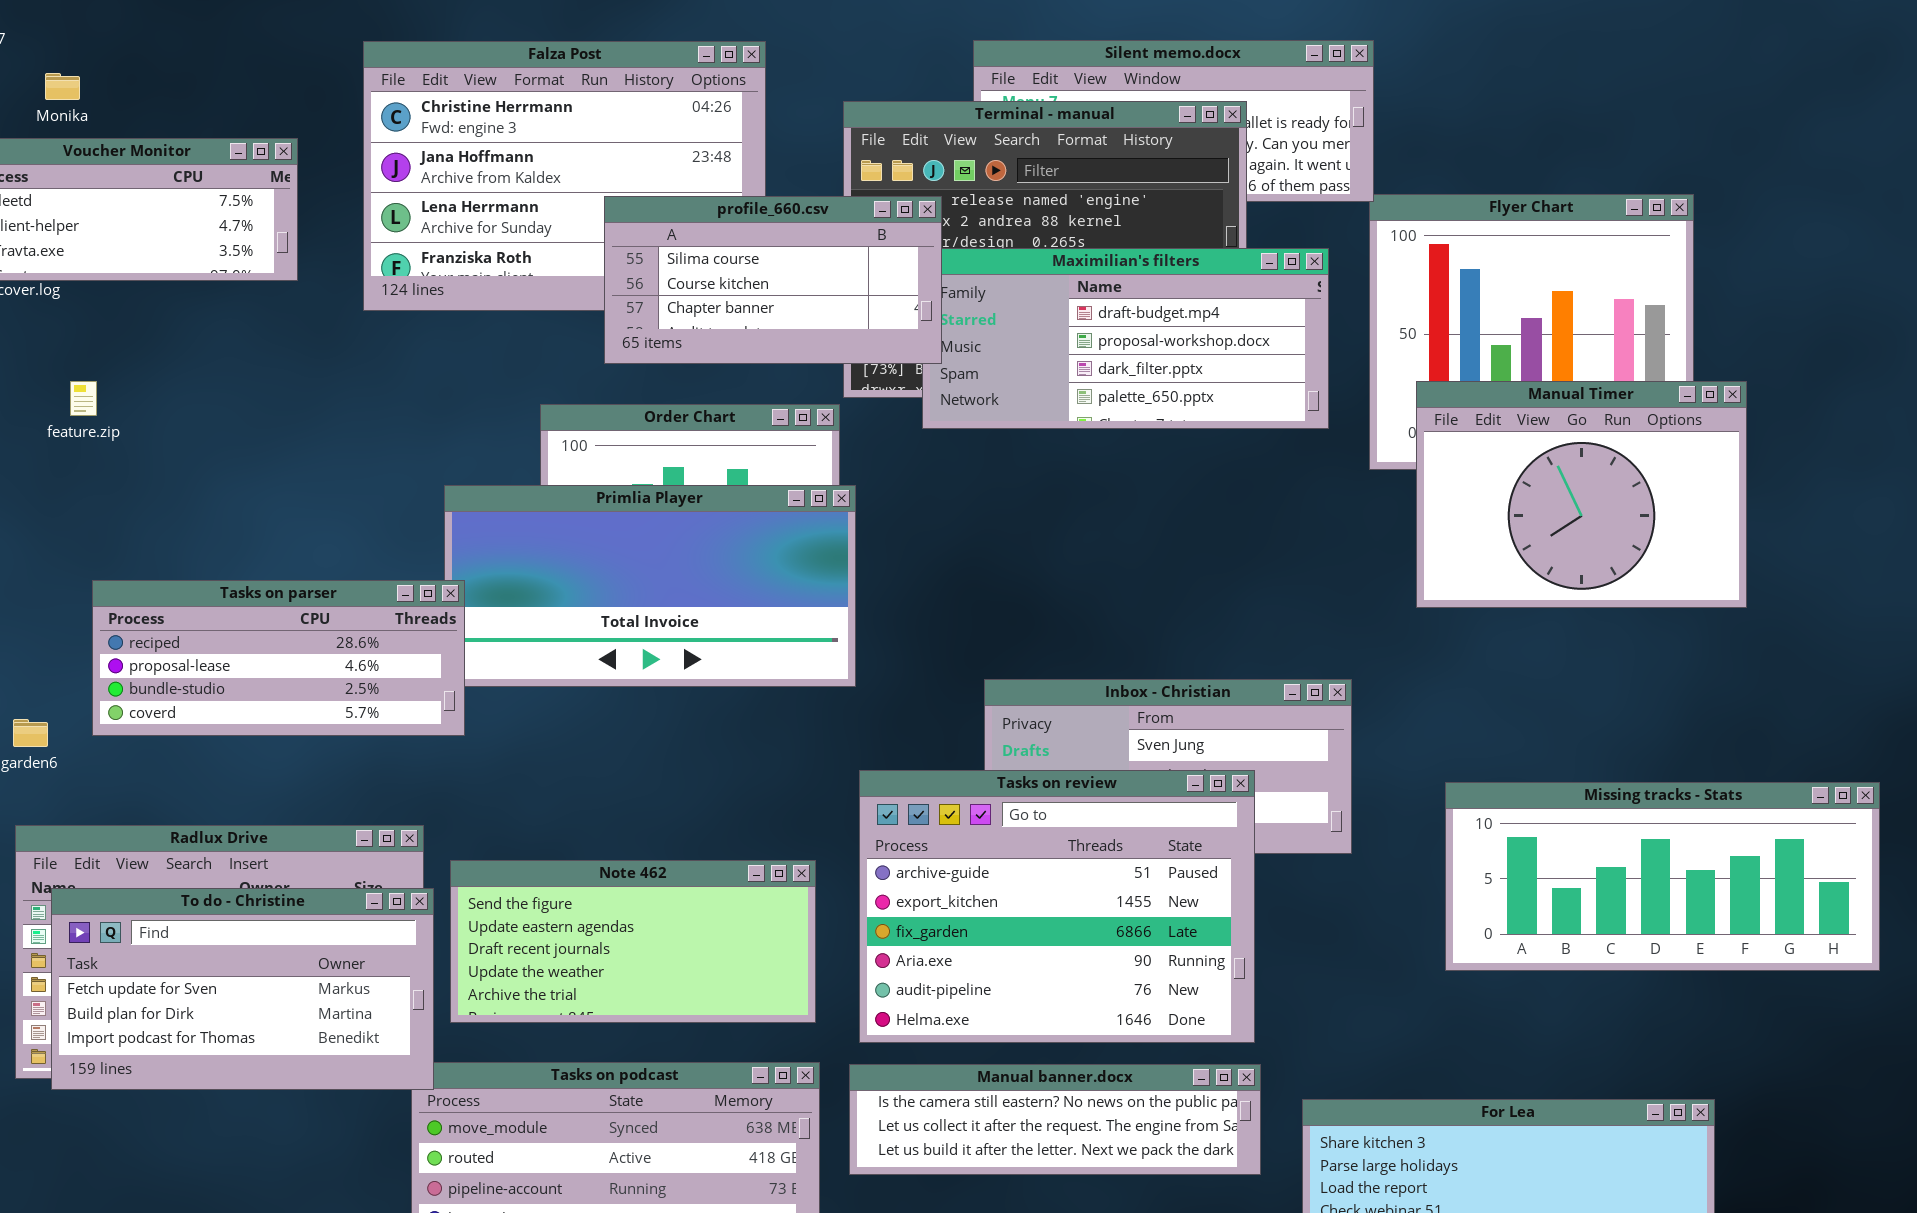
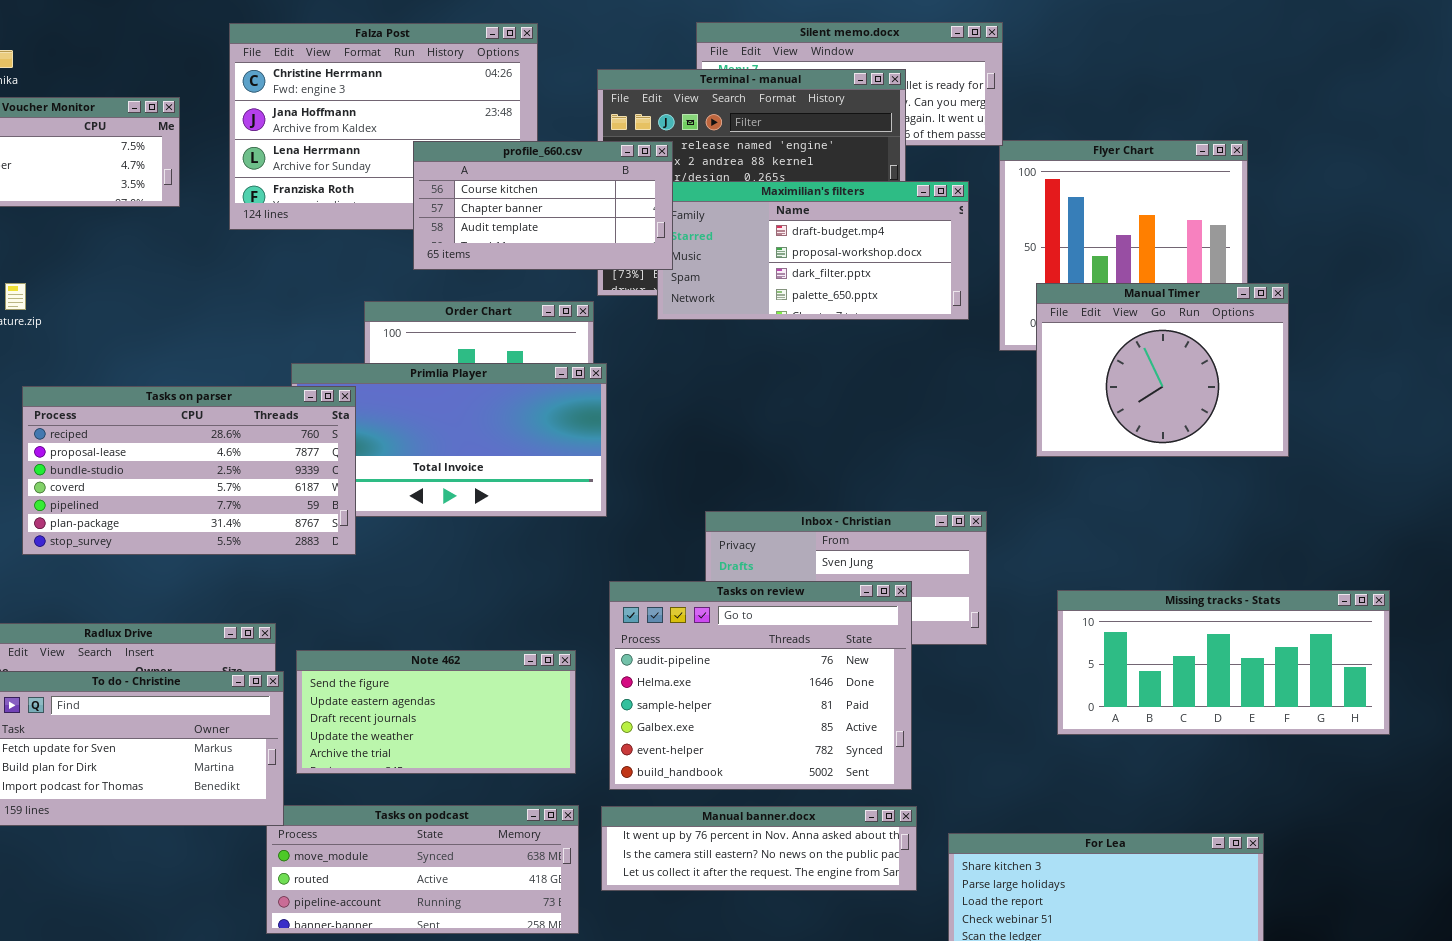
profile_660.csv: [604,196,942,364] -> [413,141,673,270], scrolled down 1 row
Tasks on parser: [92,580,465,736] -> [22,386,356,555], resized
Tasks on review: [859,770,1255,1043] -> [609,581,912,790], scrolled down 4 rows
Manual banner.docx: [849,1064,1261,1175] -> [601,806,917,891], scrolled up 1 row

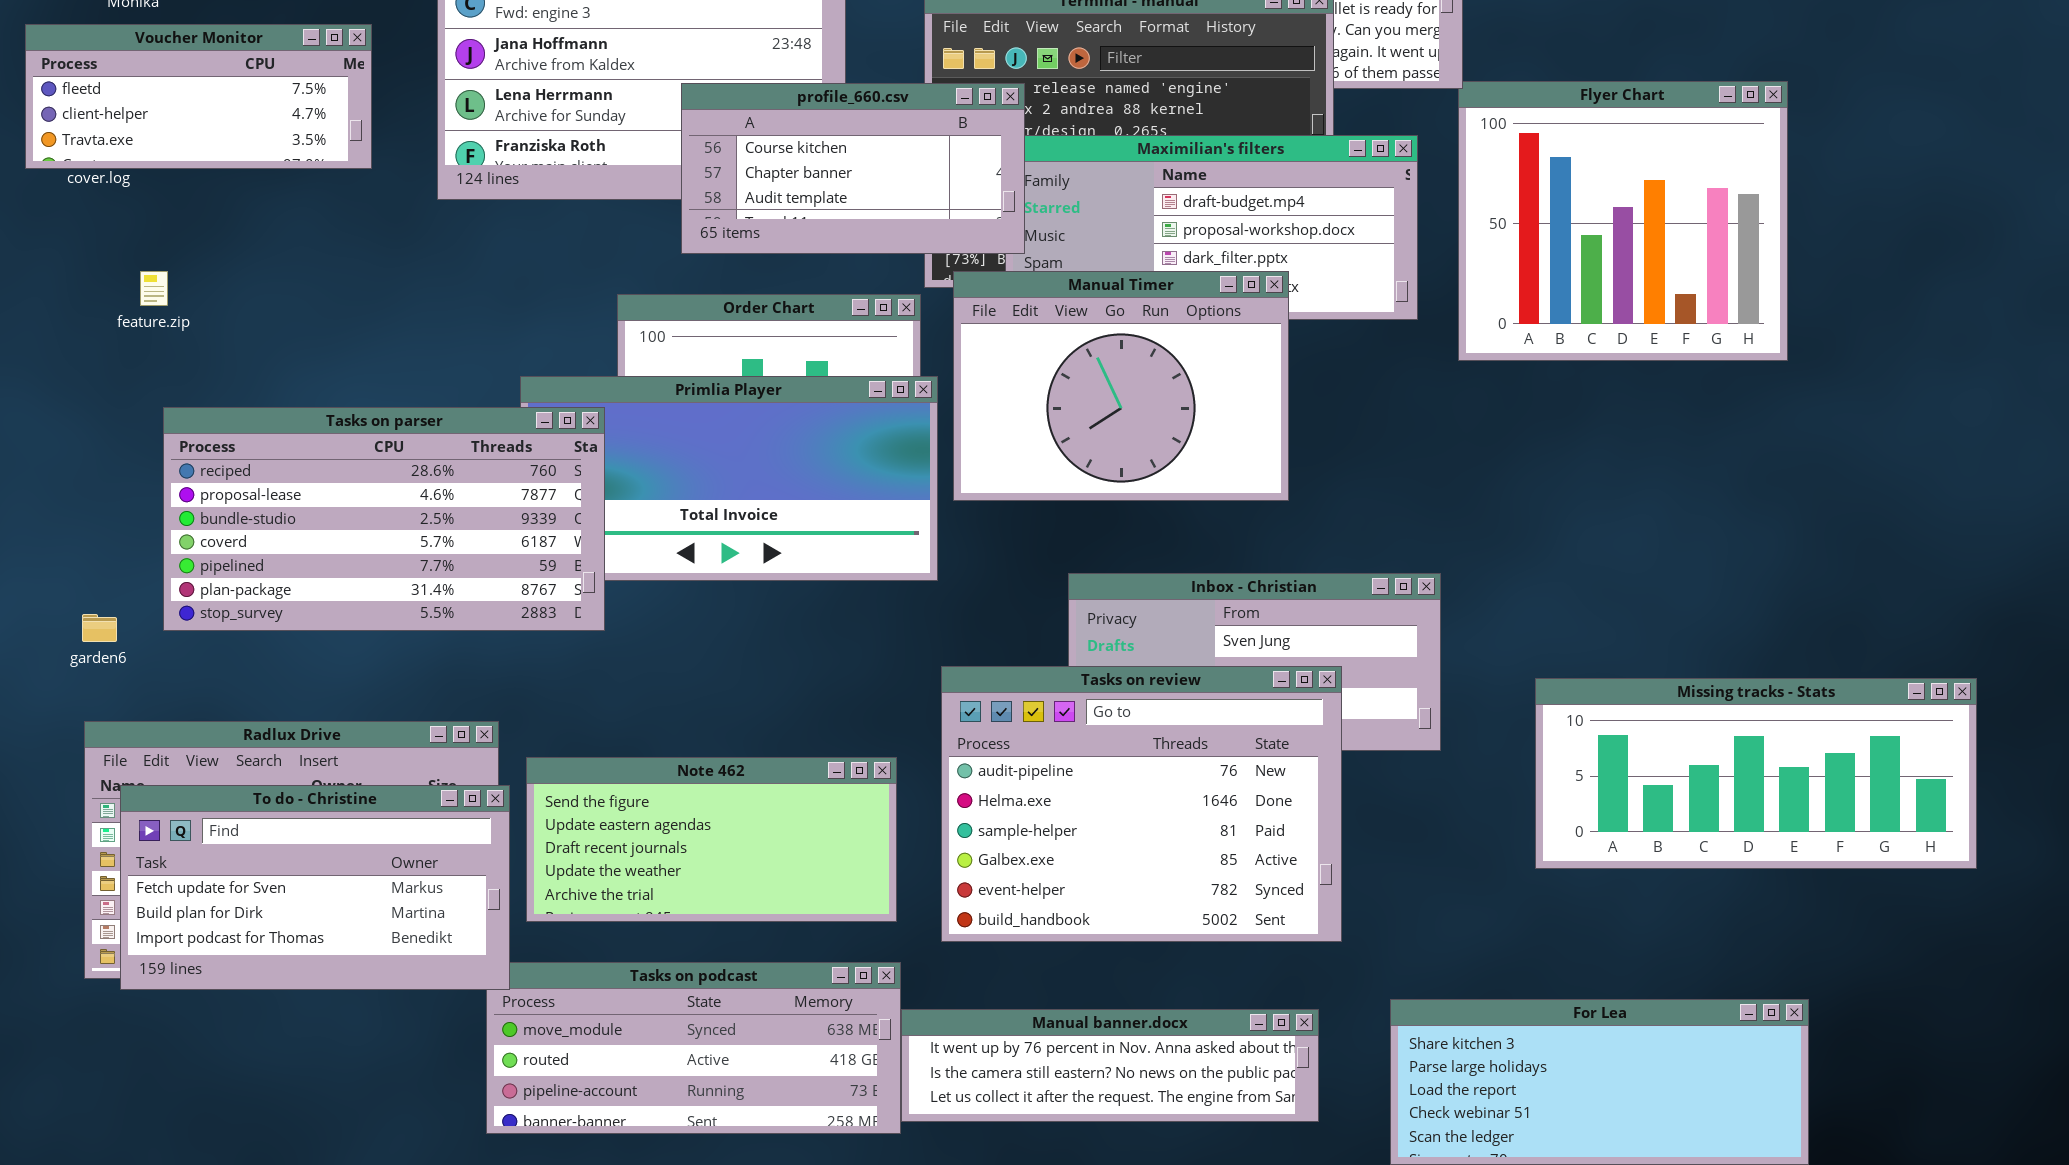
Manual Timer: [1036,283,1289,457] -> [953,271,1289,501], moved
Manual banner.docx: [601,806,917,891] -> [901,1009,1319,1122], moved

